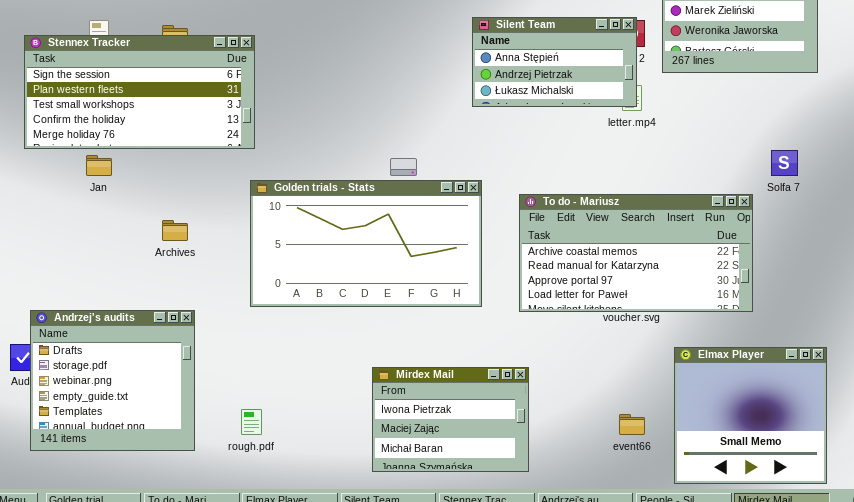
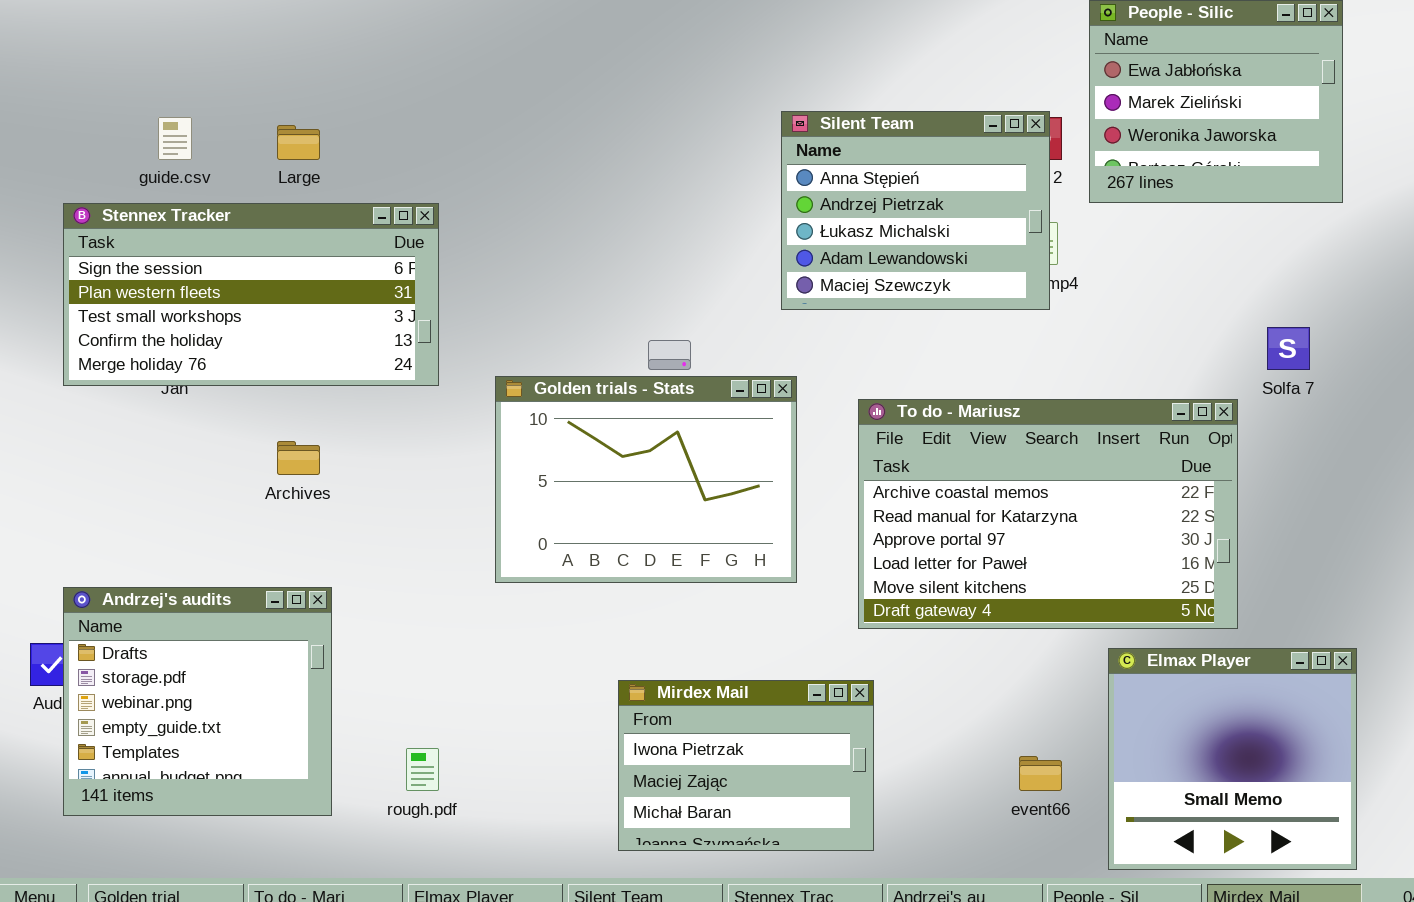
Silent Team: [472,17,637,107] -> [781,111,1050,310], resized
Stennex Tracker: [24,35,255,149] -> [63,203,439,386], moved
Golden trials - Stats: [250,180,482,307] -> [495,376,797,583], resized
To do - Mariusz: [519,194,753,312] -> [858,399,1238,629], resized

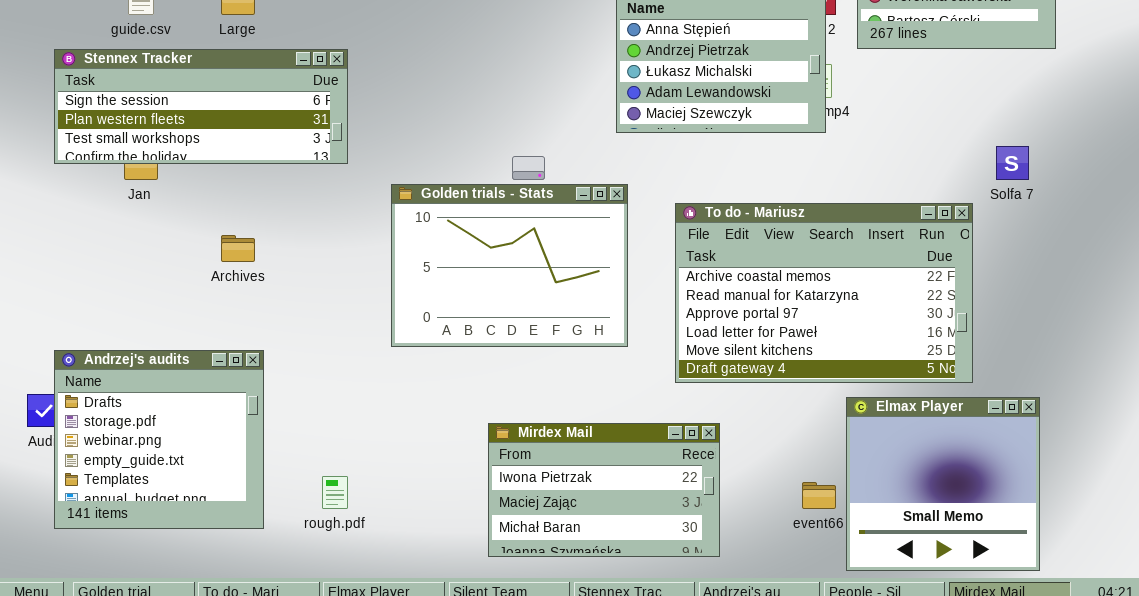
Stennex Tracker: [63,203,439,386] -> [54,49,348,164], resized
Elmax Player: [1108,648,1357,870] -> [846,397,1040,571], moved
Mirdex Mail: [618,680,874,851] -> [488,423,720,557], resized

